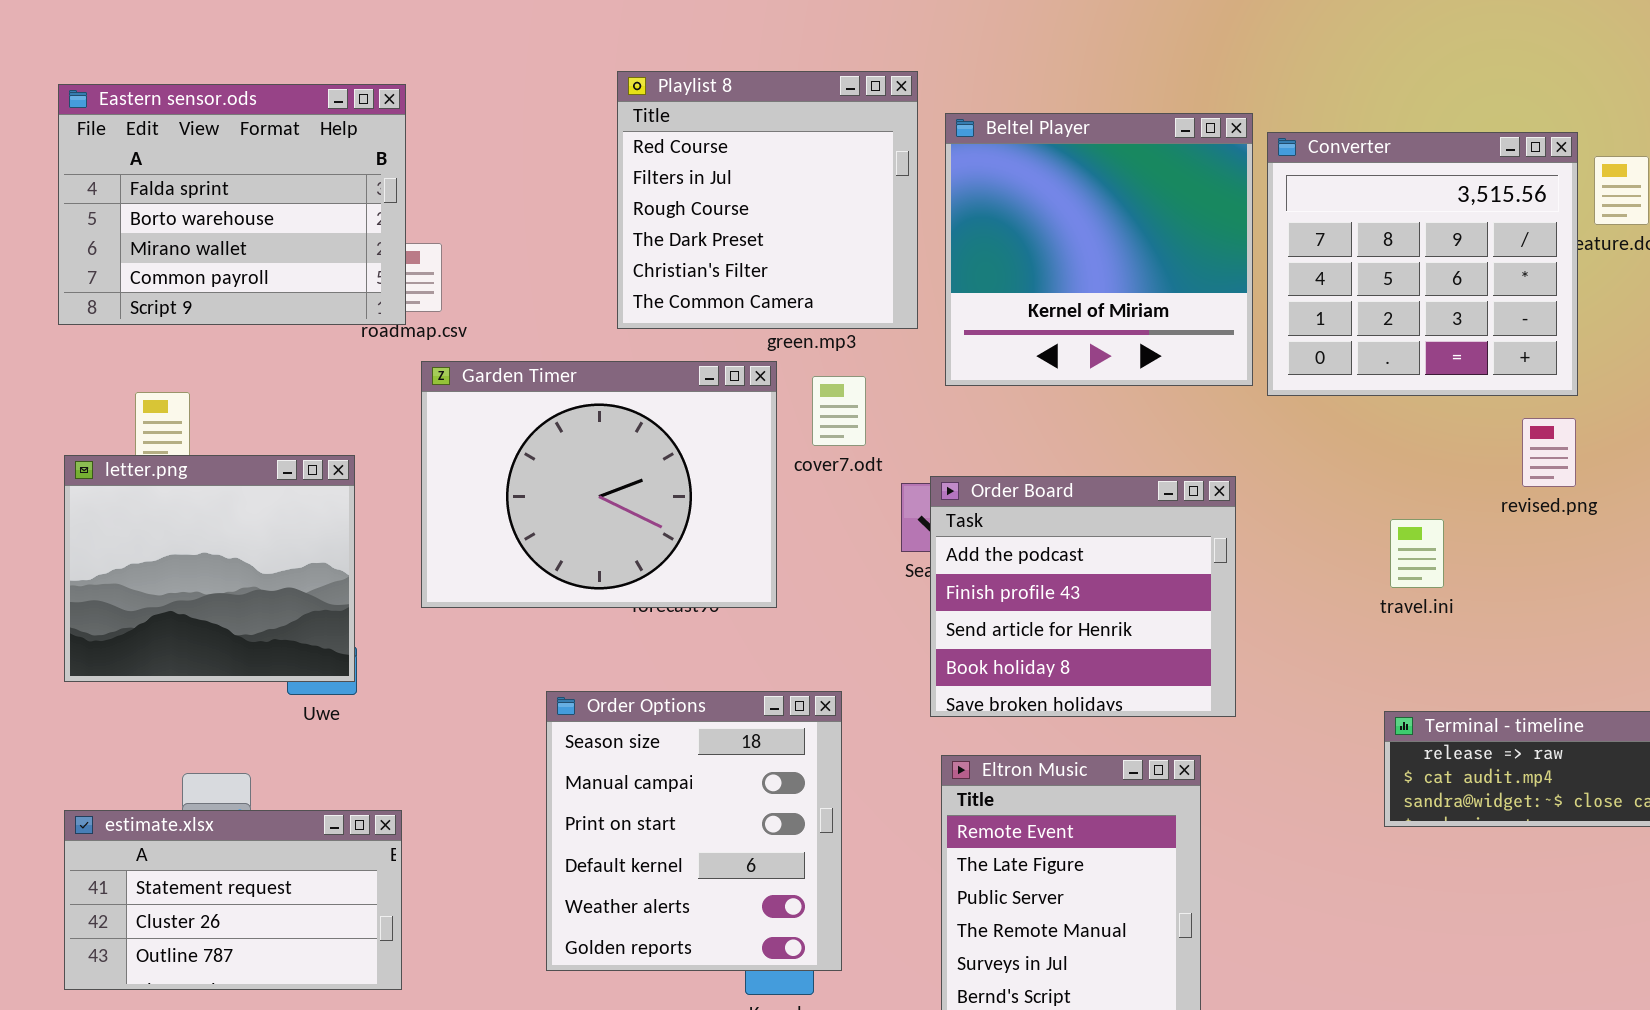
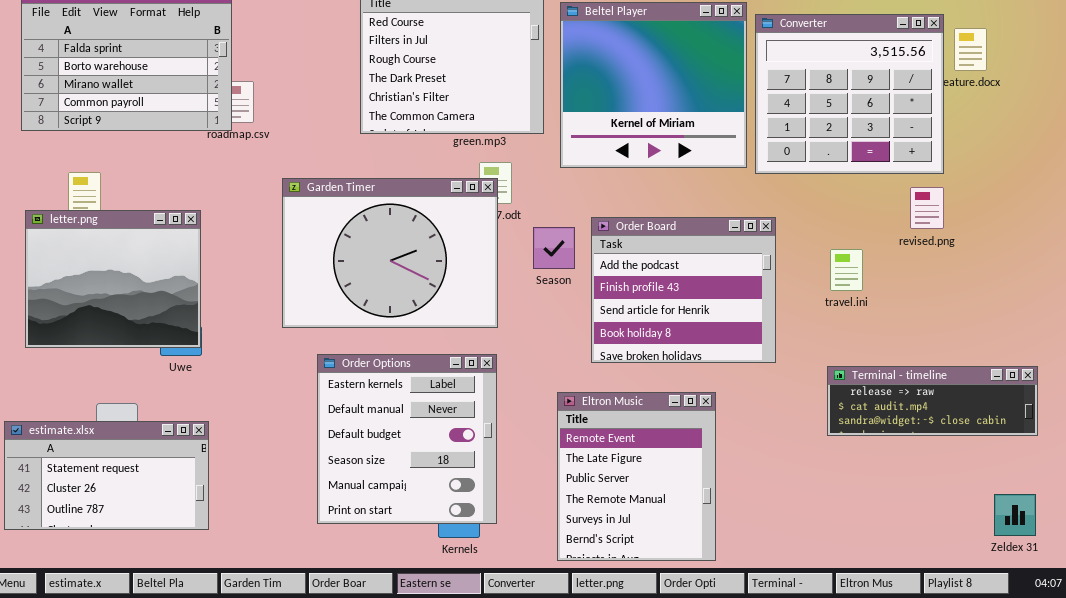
Garden Timer: [421,361,777,608] -> [282,178,498,328], moved
Order Board: [930,476,1236,717] -> [591,217,776,363], moved
Order Options: [546,691,842,971] -> [317,354,497,524], scrolled up 3 rows
estimate.xlsx: [64,810,402,990] -> [4,421,209,530], moved

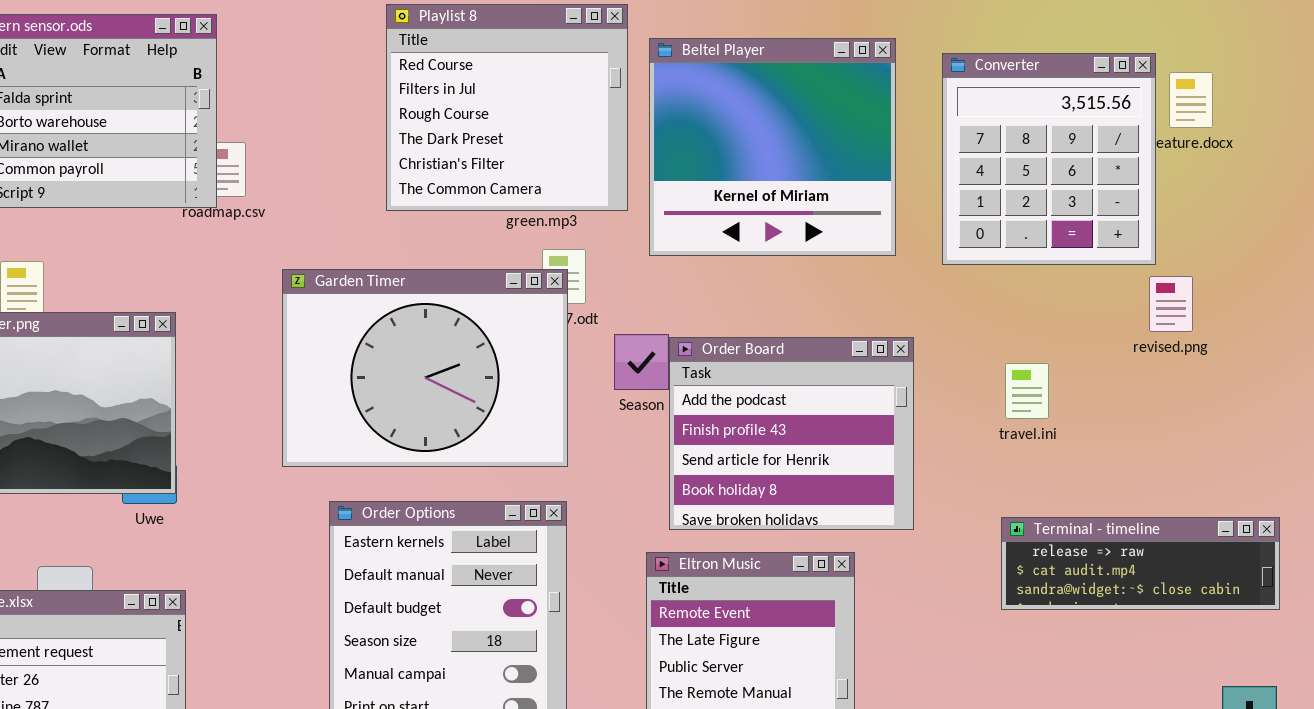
Converter: [755,14,944,174] -> [942,53,1156,265], resized
revised.png: [910,187,944,229] -> [1149,276,1193,332], moved
Order Board: [591,217,776,363] -> [669,337,914,530], moved

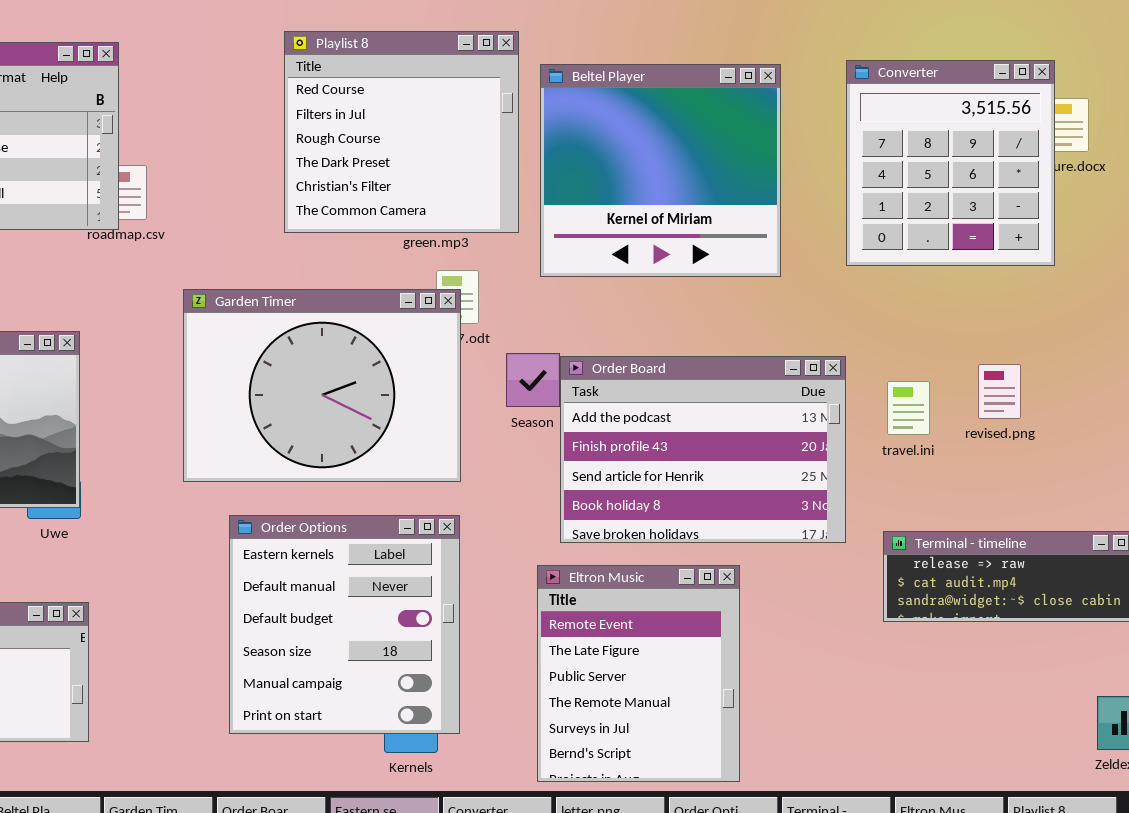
Converter: [942,53,1156,265] -> [846,60,1055,266], moved
revised.png: [1149,276,1193,332] -> [978,364,1021,419], moved
Order Board: [669,337,914,530] -> [560,356,846,543], resized

